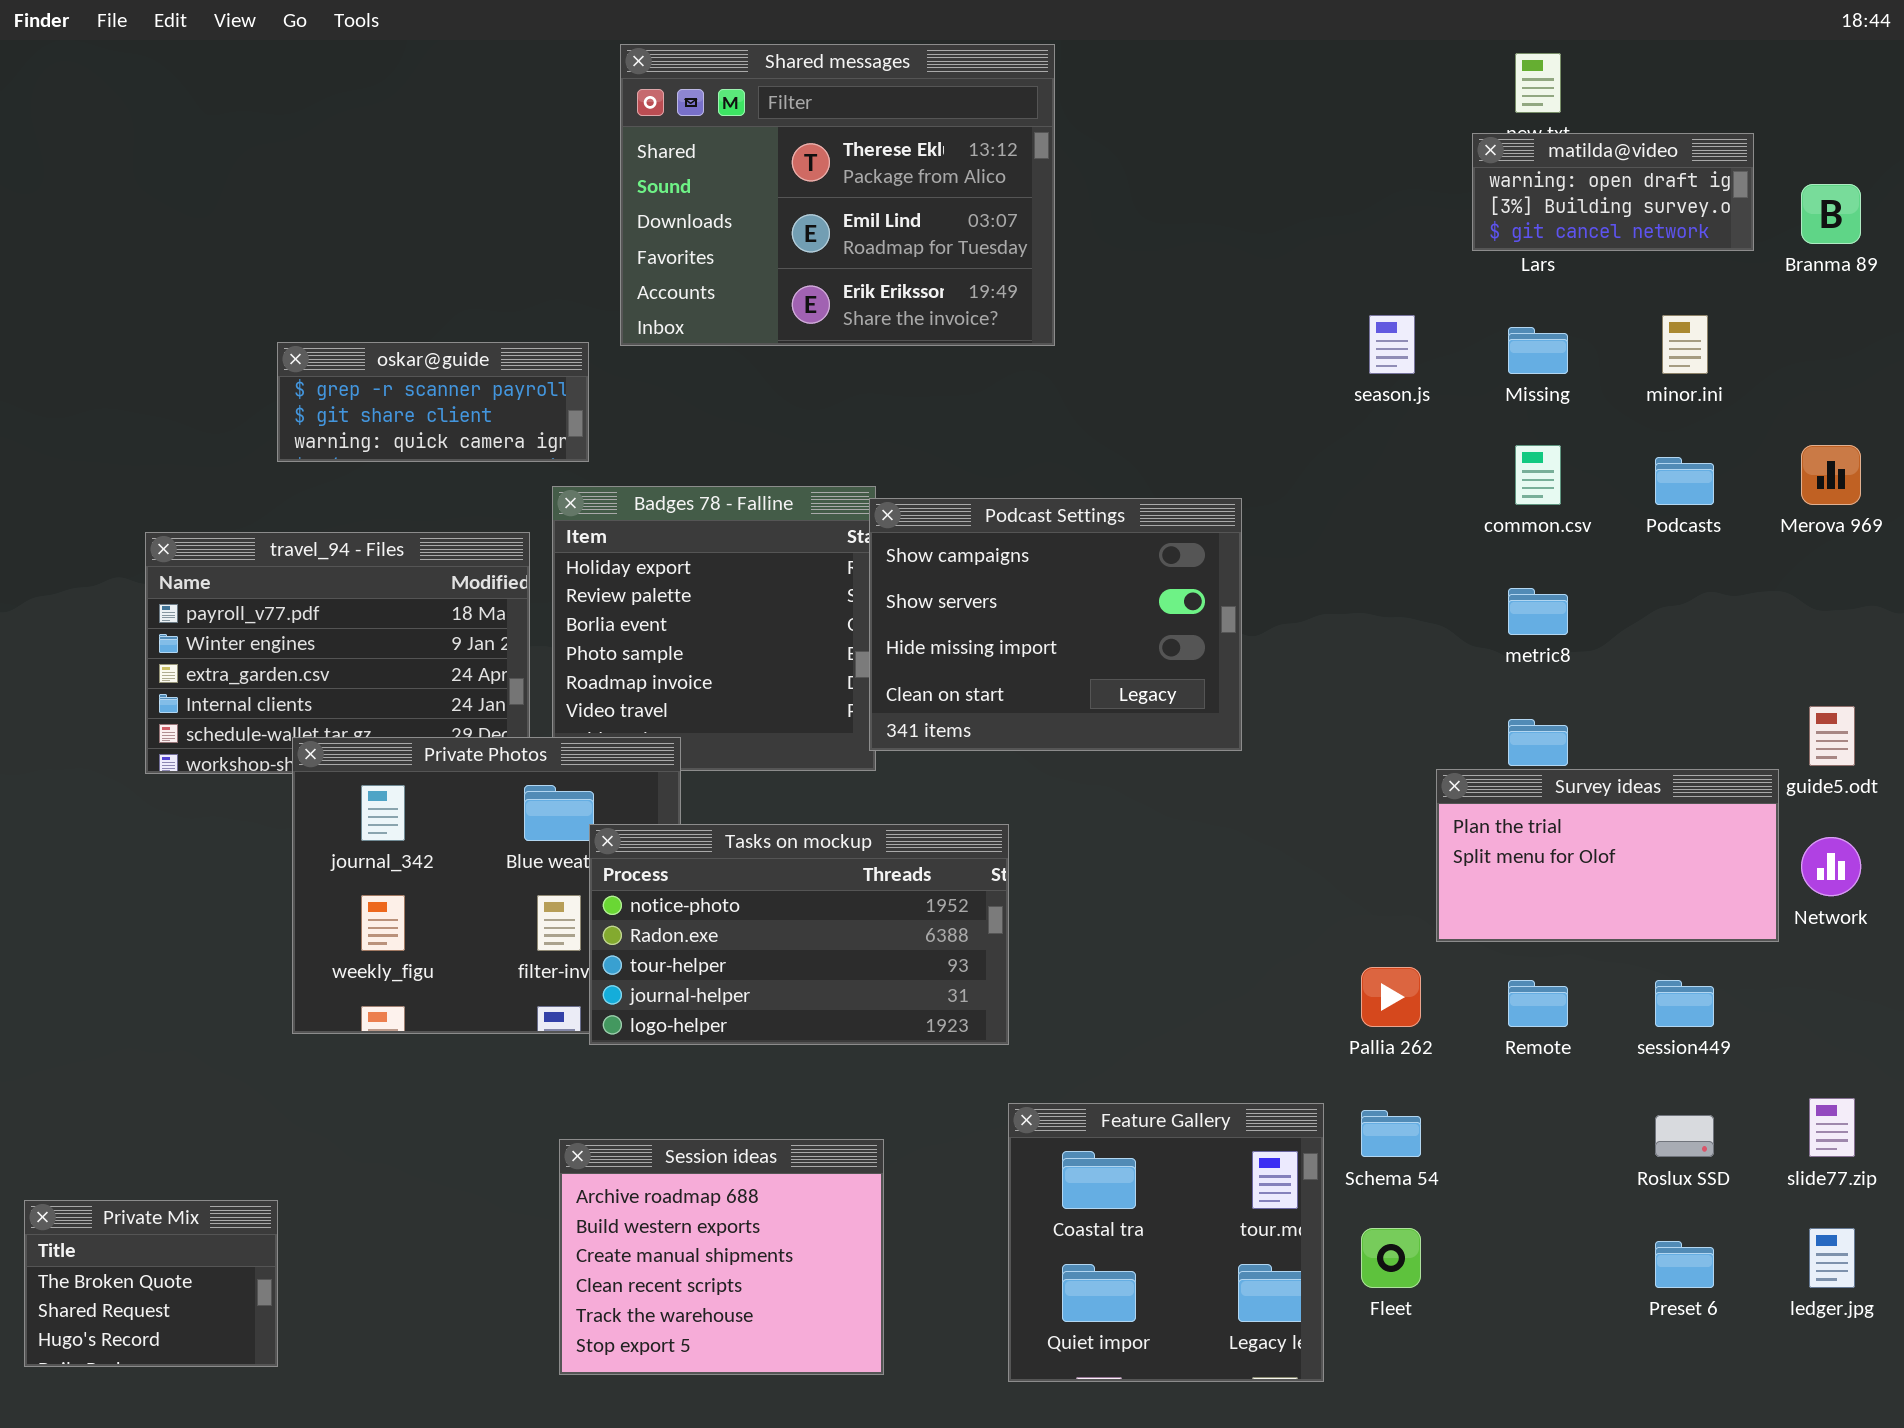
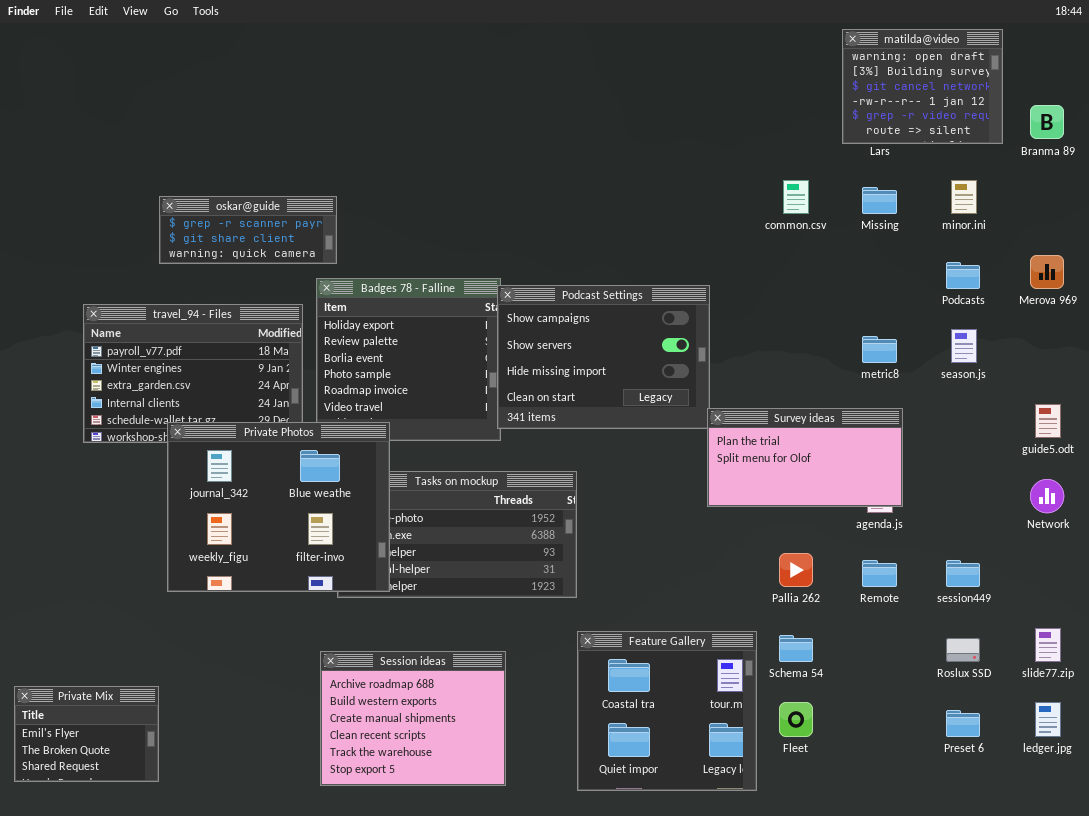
Shared messages: [620,44,1055,346] -> none, closed
matilda@video: [1472,133,1754,251] -> [842,29,1003,144], resized
season.js: [1369,315,1415,374] -> [951,329,977,363], moved
common.csv: [1515,445,1561,505] -> [783,180,809,214], moved
Private Photos: [292,737,681,1034] -> [167,422,390,592], raised
Survey ideas: [1436,769,1779,942] -> [707,408,903,507], moved
Private Mix: [24,1200,278,1367] -> [14,686,159,782], scrolled up 1 row

